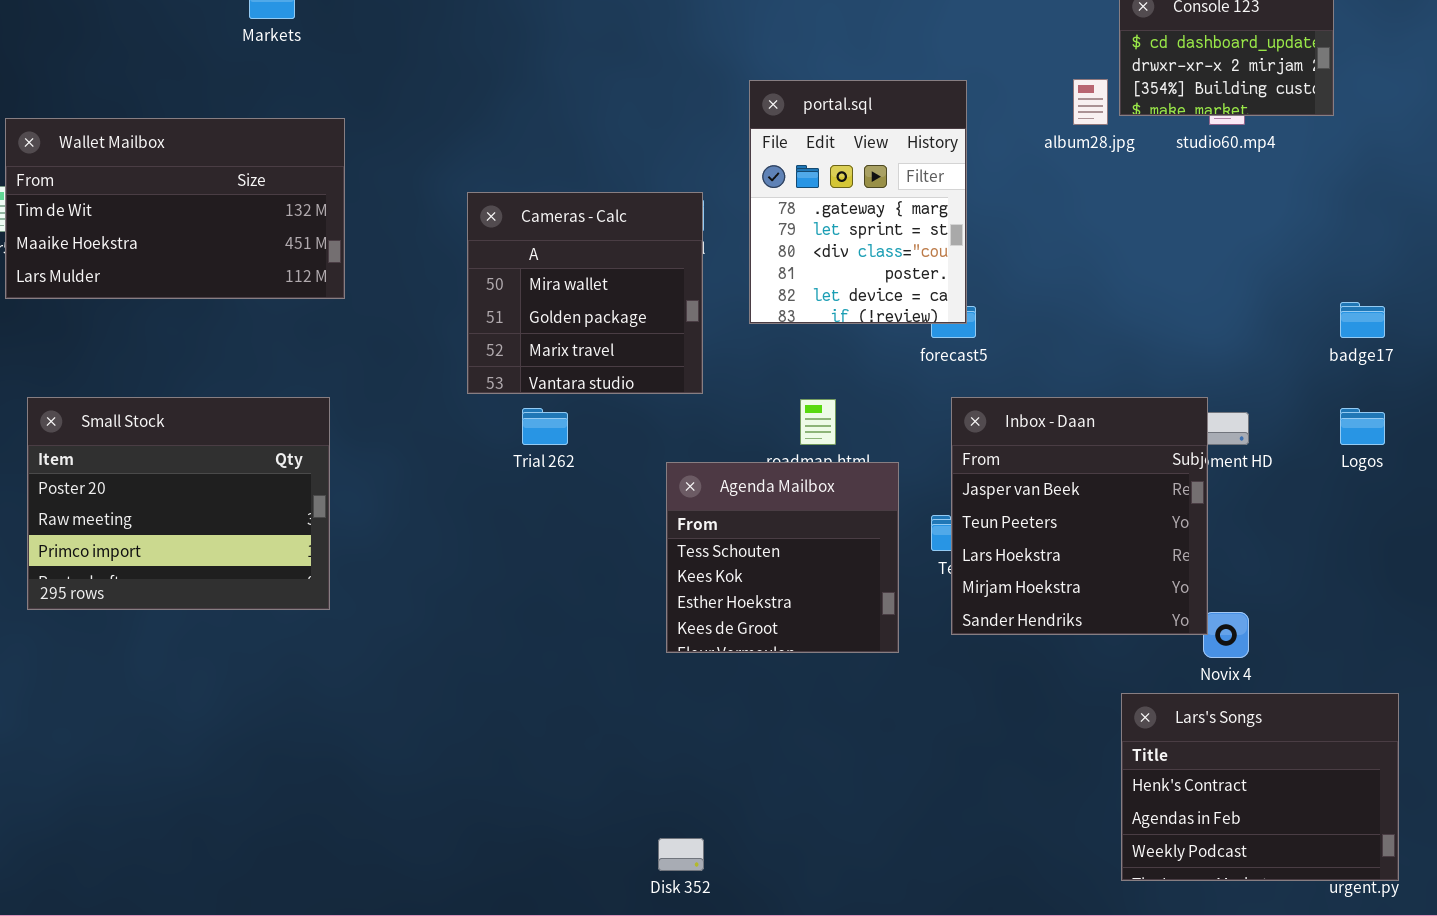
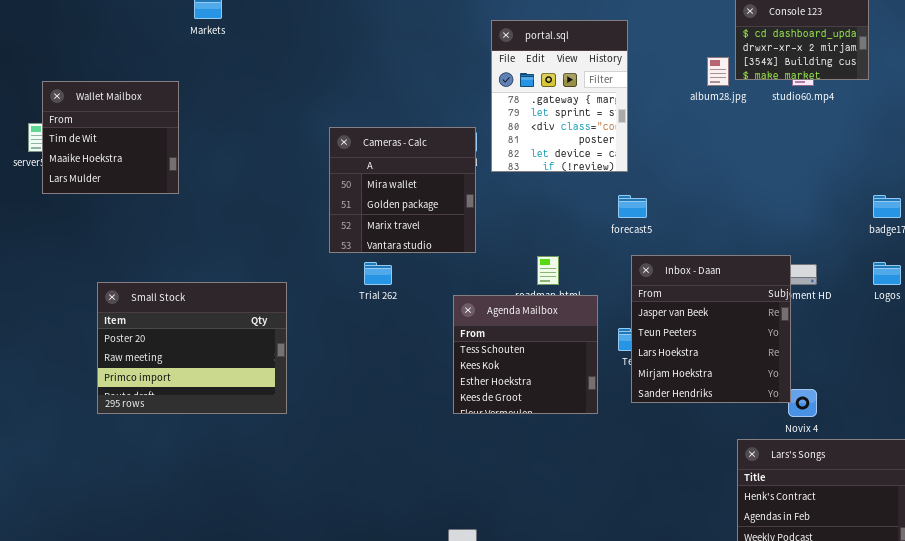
portal.sql: [749,80,967,324] -> [491,20,628,172], moved
Wallet Mailbox: [5,118,345,299] -> [42,81,179,194], resized
Small Stock: [27,397,330,610] -> [97,282,287,414], moved

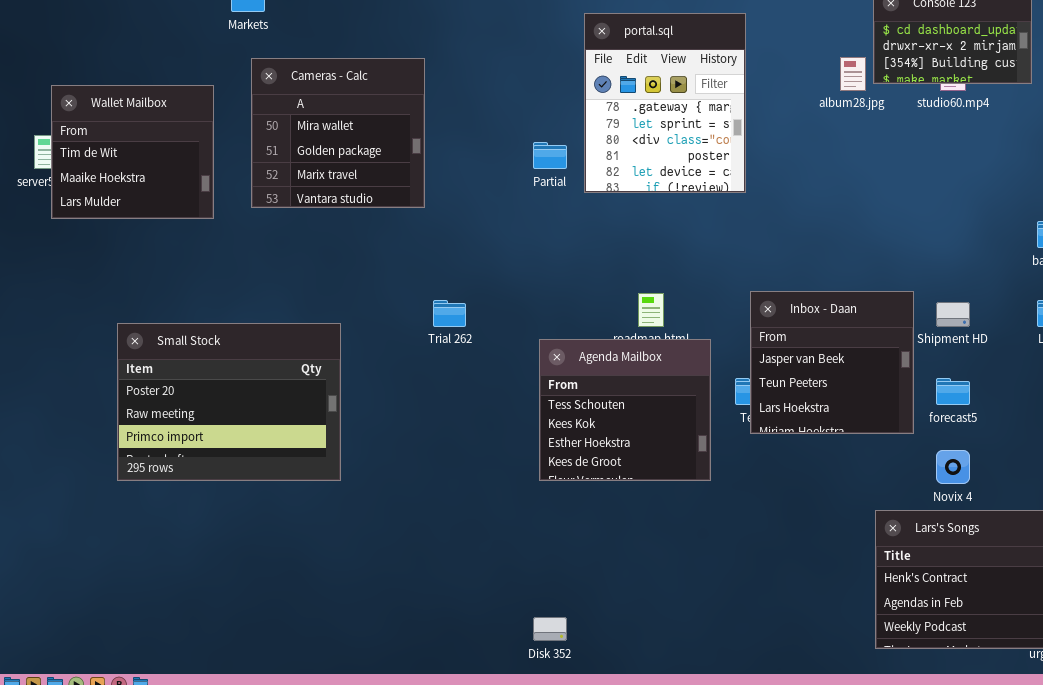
Cameras - Calc: [329,127,476,253] -> [251,58,425,208], moved
forecast5: [618,195,647,218] -> [936,378,970,405], moved
Inbox - Daan: [631,255,791,403] -> [750,291,914,434], resized

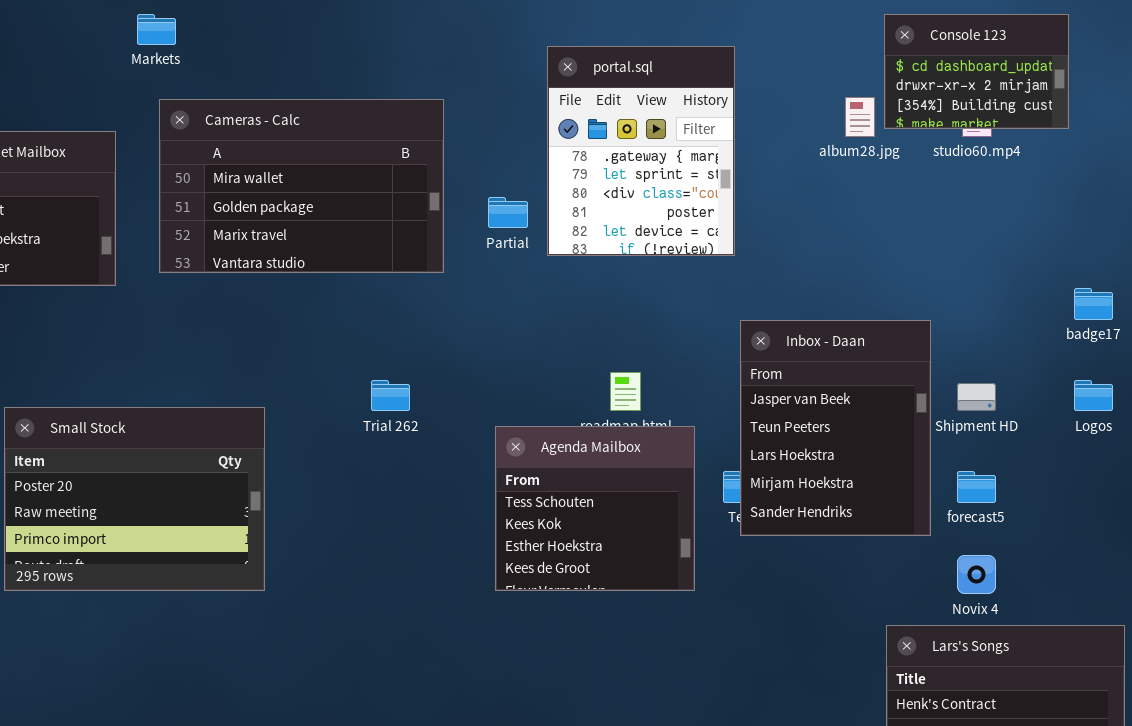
Cameras - Calc: [251,58,425,208] -> [159,99,444,273], resized
Inbox - Daan: [750,291,914,434] -> [740,320,931,536], resized

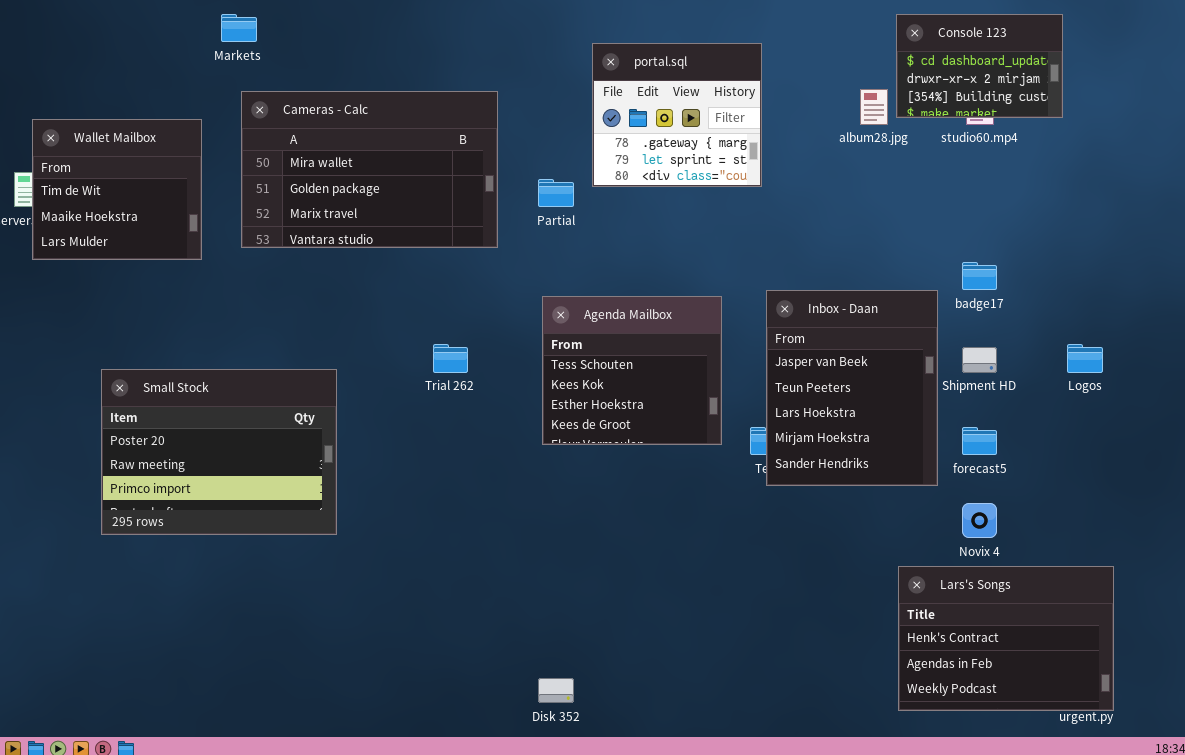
portal.sql: [547,46,735,256] -> [592,43,762,187], resized
badge17: [1074,288,1113,320] -> [962,262,997,290], moved
Agenda Mailbox: [495,426,695,591] -> [542,296,722,445], moved

